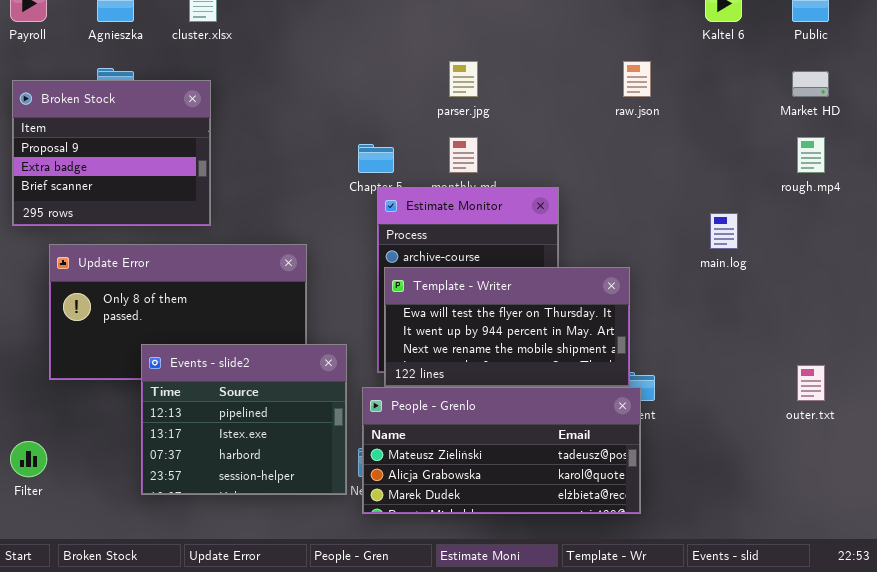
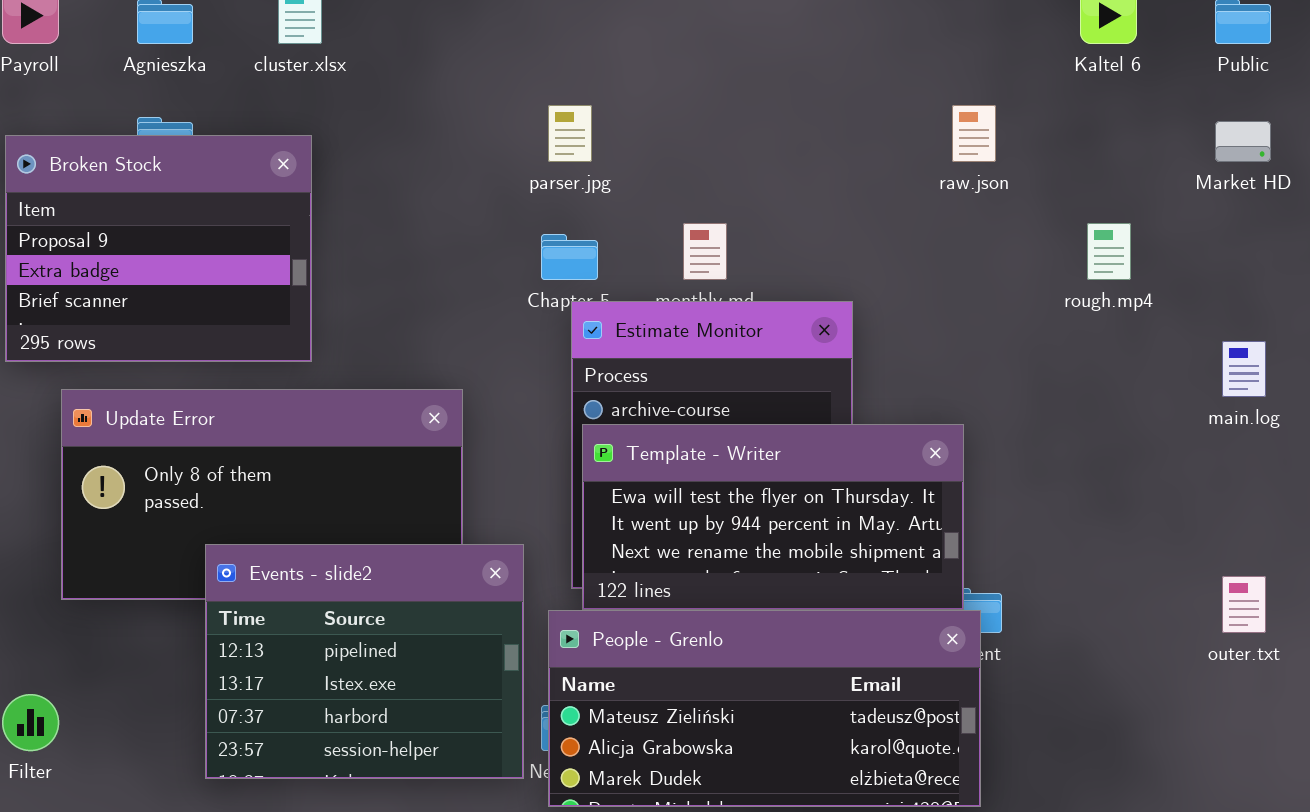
parser.jpg: [449,61,478,97] -> [548,105,592,162], moved
rough.mp4: [797,137,825,173] -> [1087,223,1131,280], moved
main.log: [710,213,738,249] -> [1222,341,1266,397], moved

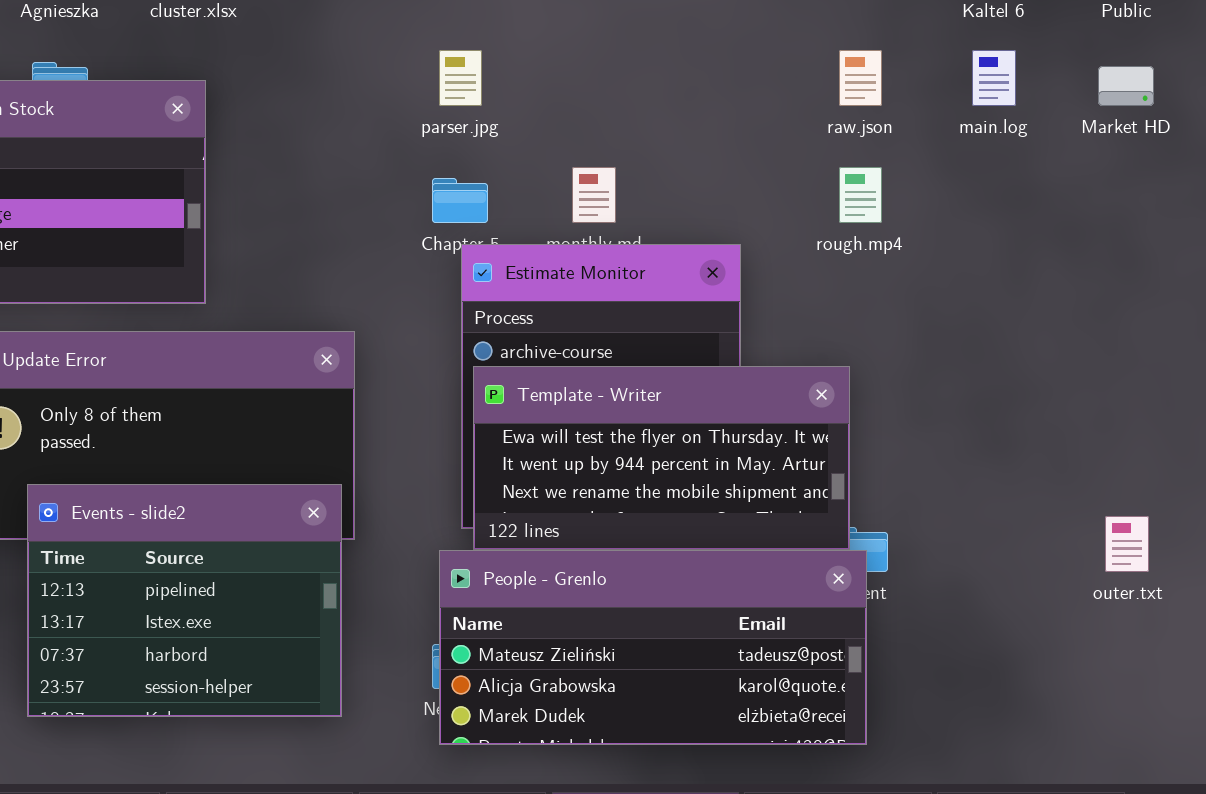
rough.mp4: [1087,223,1131,280] -> [839,167,882,223], moved
main.log: [1222,341,1266,397] -> [972,50,1016,106], moved
Events - slide2: [205,544,524,779] -> [27,484,342,717], moved

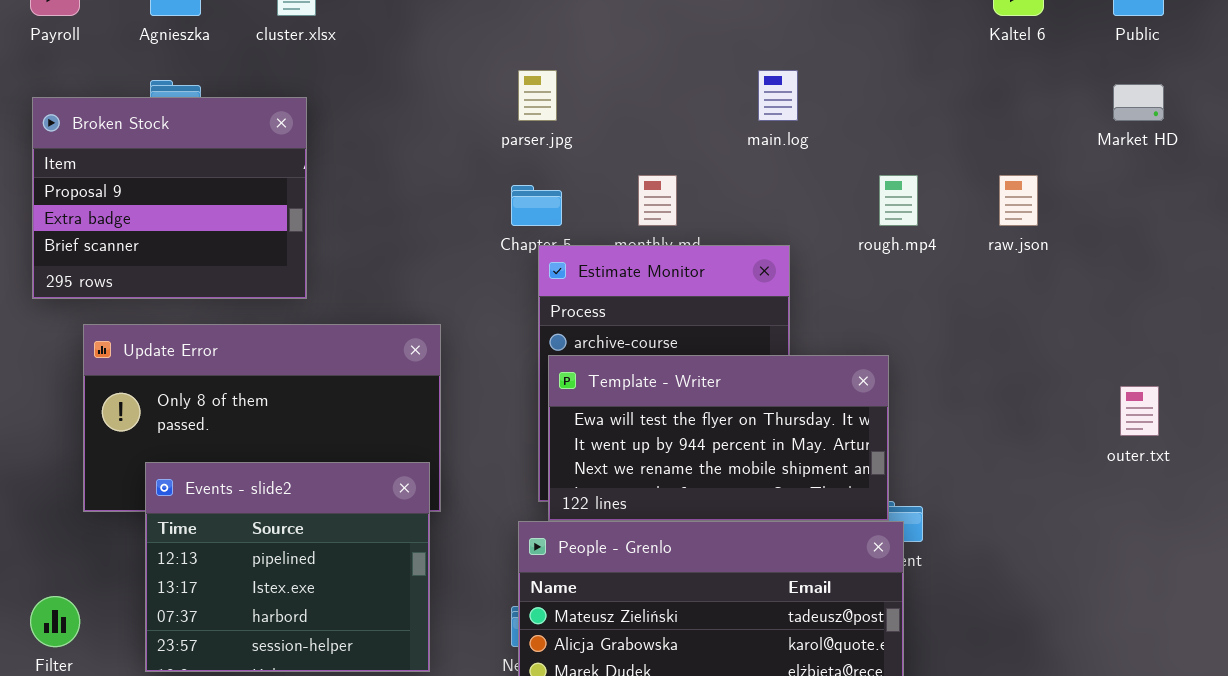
raw.json: [839,50,882,106] -> [999,175,1038,226], moved
main.log: [972,50,1016,106] -> [758,70,798,121], moved
outer.txt: [1105,516,1149,572] -> [1120,386,1159,436], moved

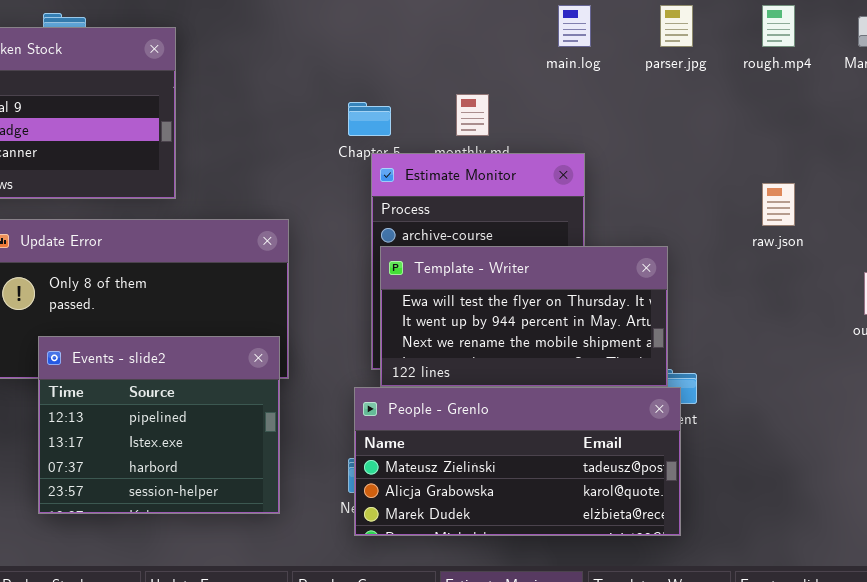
parser.jpg: [518,70,557,121] -> [660,5,693,47], moved
rough.mp4: [879,175,918,226] -> [762,5,795,47], moved
raw.json: [999,175,1038,226] -> [762,183,795,226], moved

